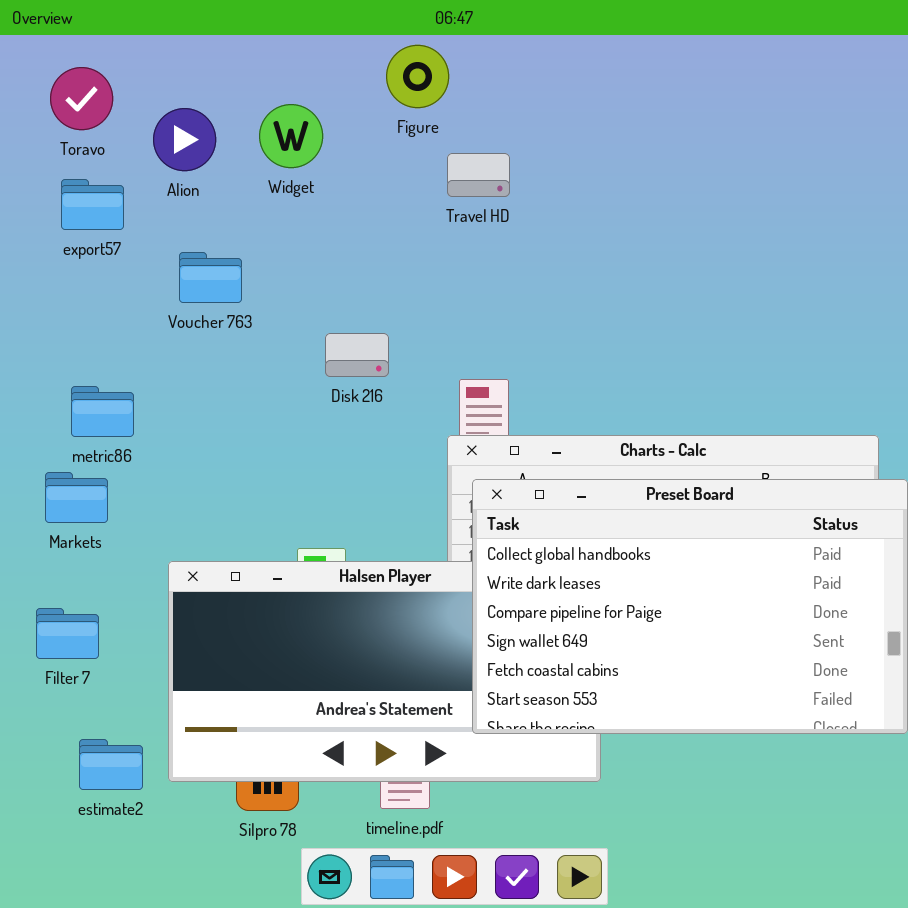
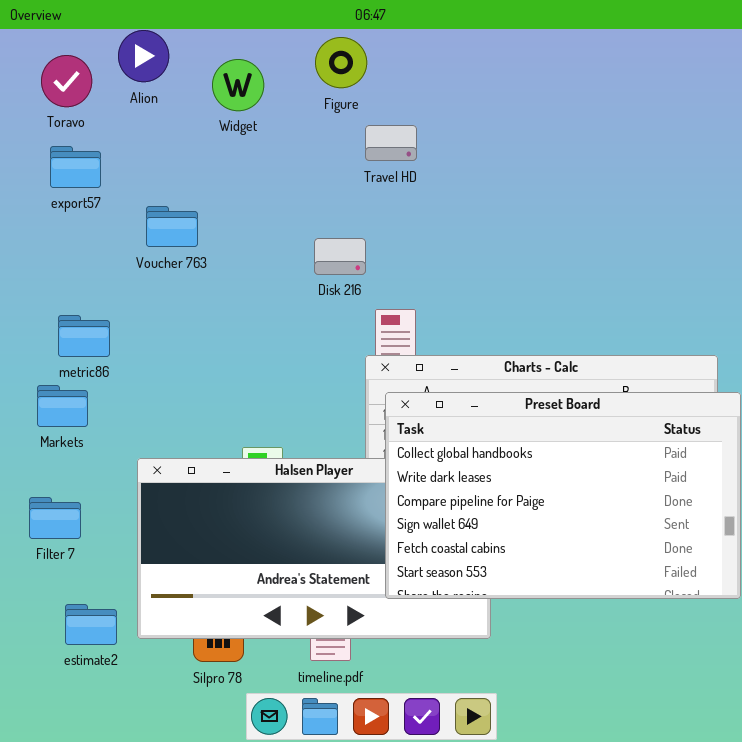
Widget: [259,104,323,168] -> [212,59,264,111], moved
Alion: [153,108,216,171] -> [118,30,169,82], moved
Disk 216: [325,333,389,377] -> [314,238,366,275], moved

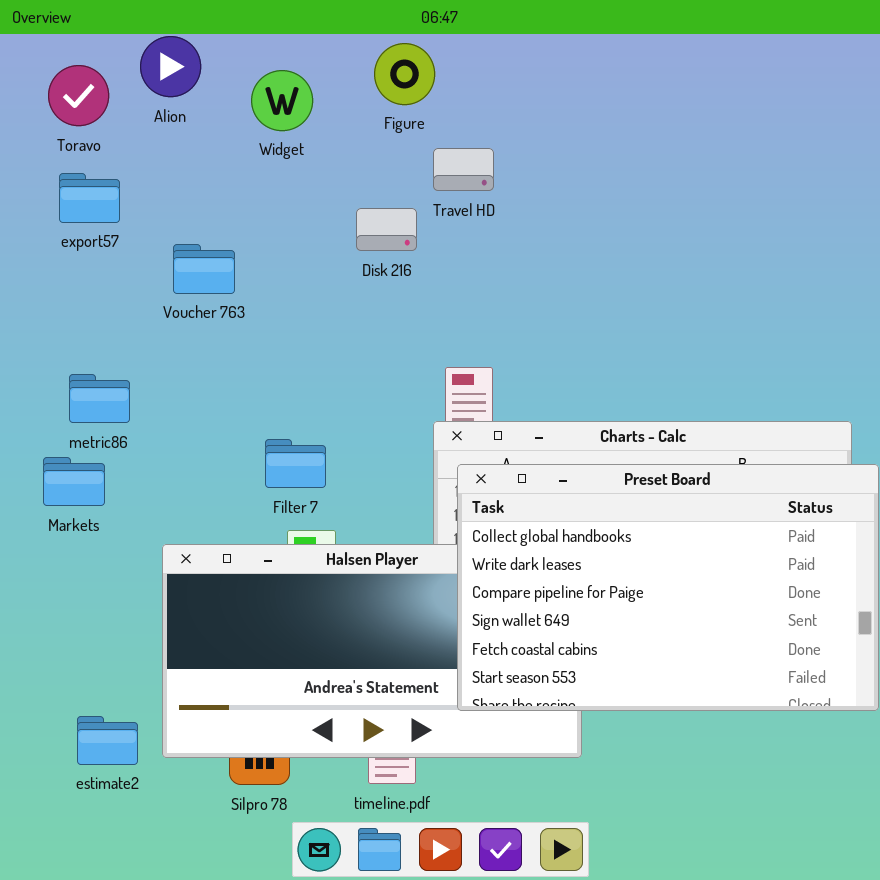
Disk 216: [314,238,366,275] -> [356,208,417,251], moved
Filter 7: [29,497,81,539] -> [265,439,326,488], moved

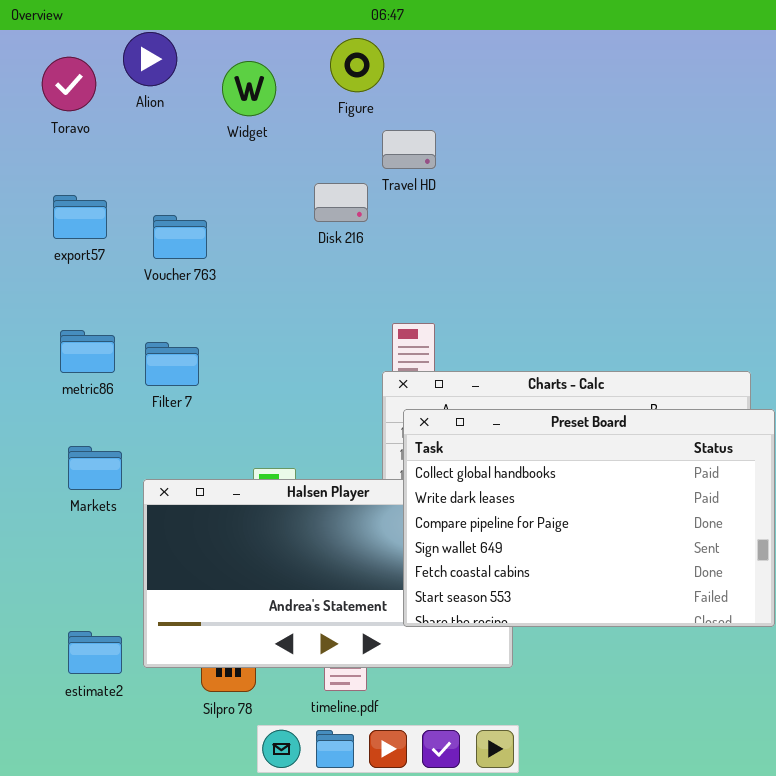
export57: [59,173,120,223] -> [53,195,107,239], moved
Filter 7: [265,439,326,488] -> [145,342,199,386], moved
Markets: [43,457,105,506] -> [68,446,122,490], moved

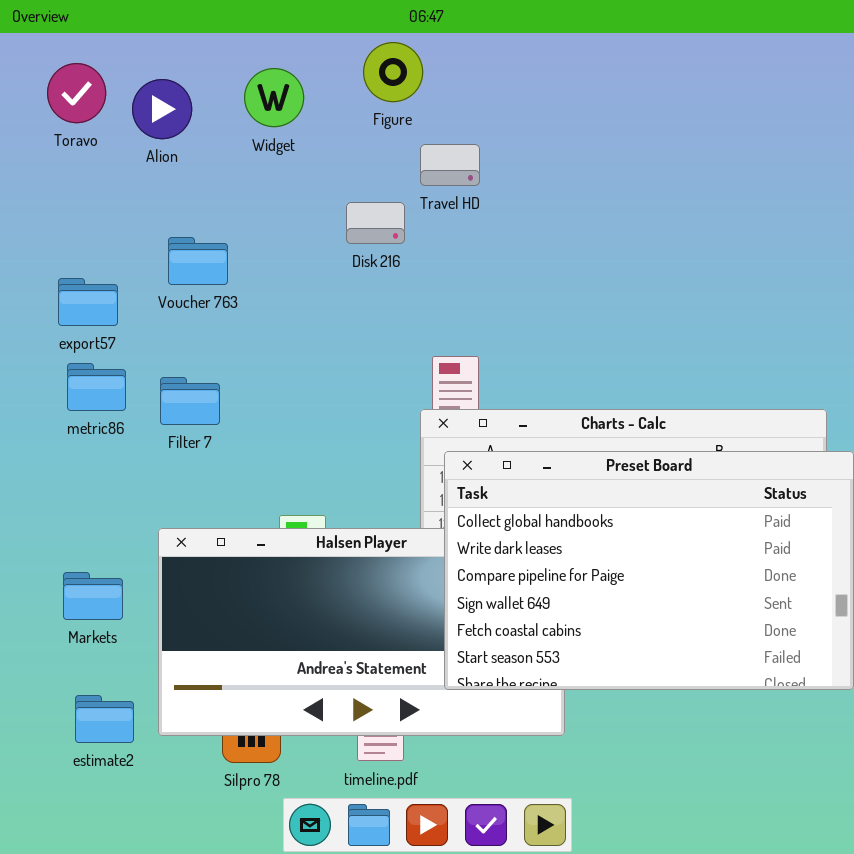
Alion: [123,32,177,86] -> [132,79,192,139], moved
export57: [53,195,107,239] -> [58,278,118,326], moved
Markets: [68,446,122,490] -> [63,572,123,620], moved

